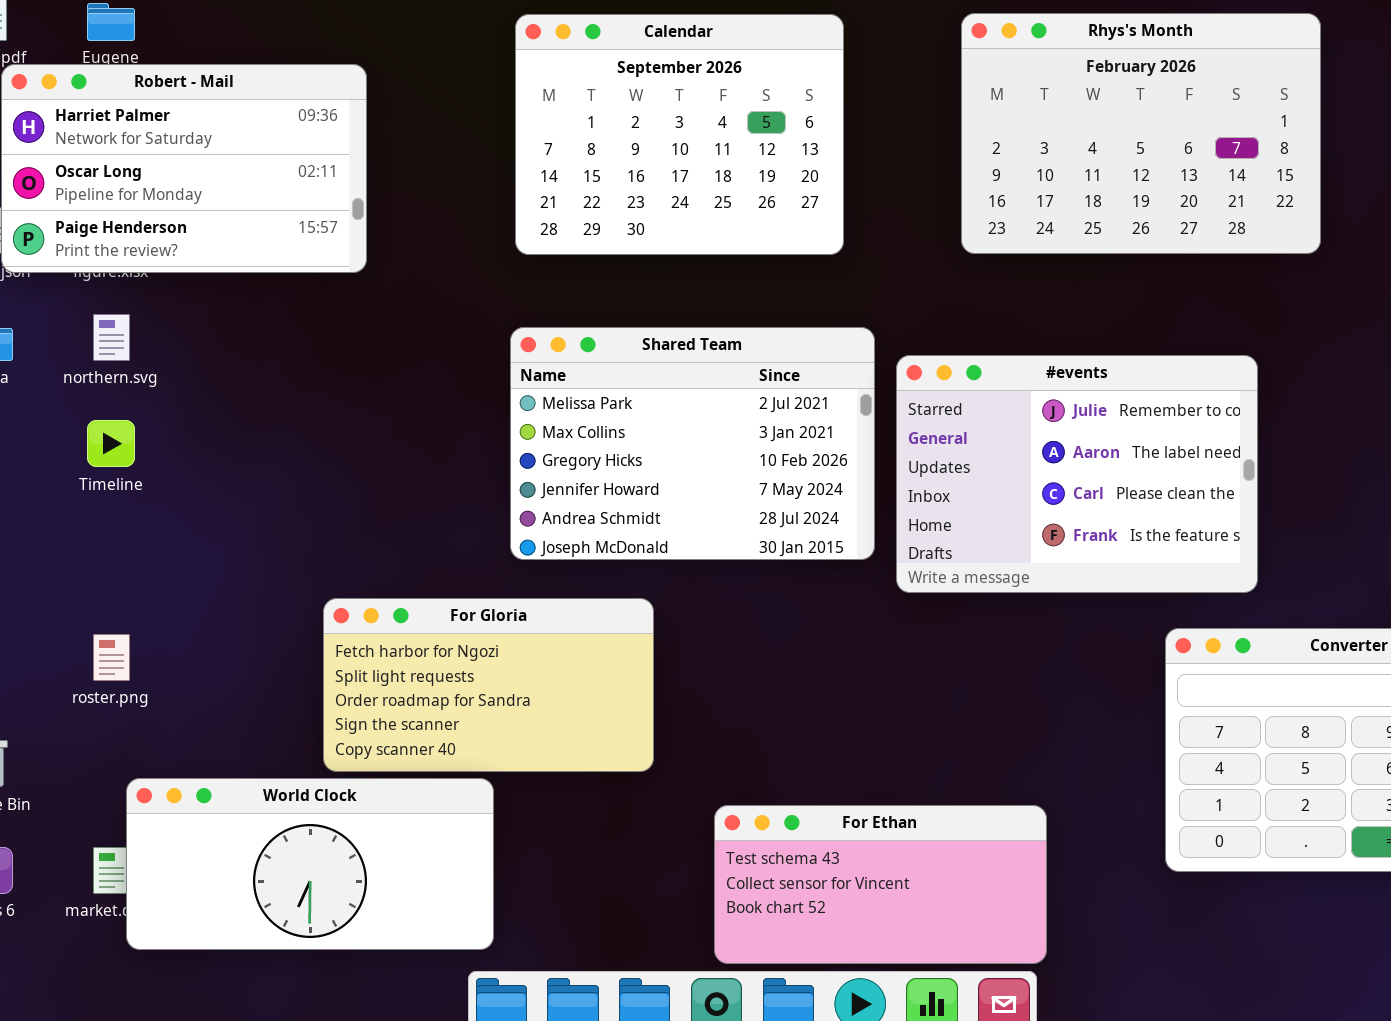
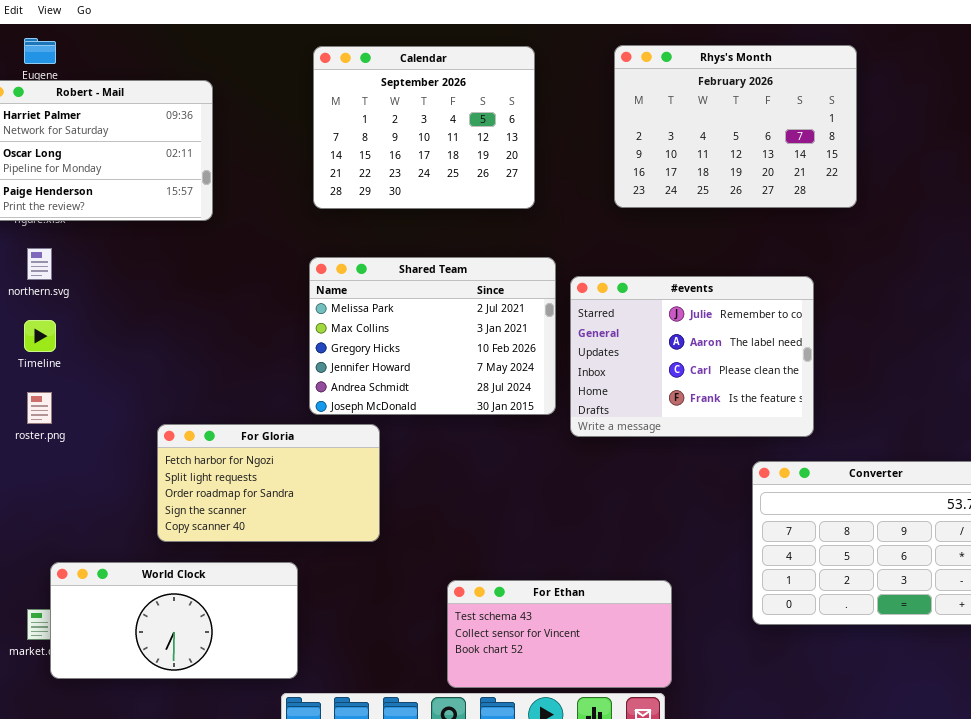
For Gloria: [323,598,654,772] -> [157,424,380,542], moved
roster.png: [93,634,130,681] -> [27,392,52,424], moved

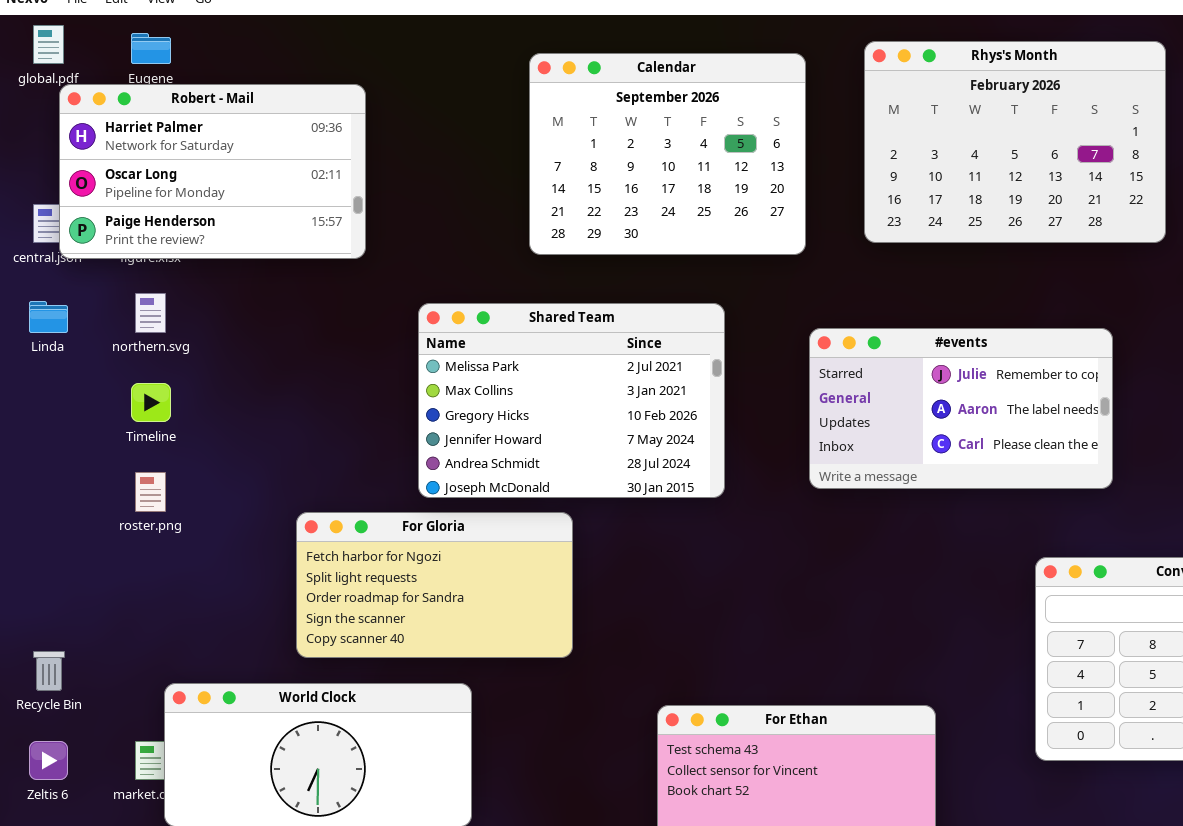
Calendar: [313,46,535,209] -> [529,53,806,255], moved
Shared Team: [309,257,556,415] -> [418,303,725,498], moved
#events: [570,276,814,437] -> [809,328,1113,489], resized

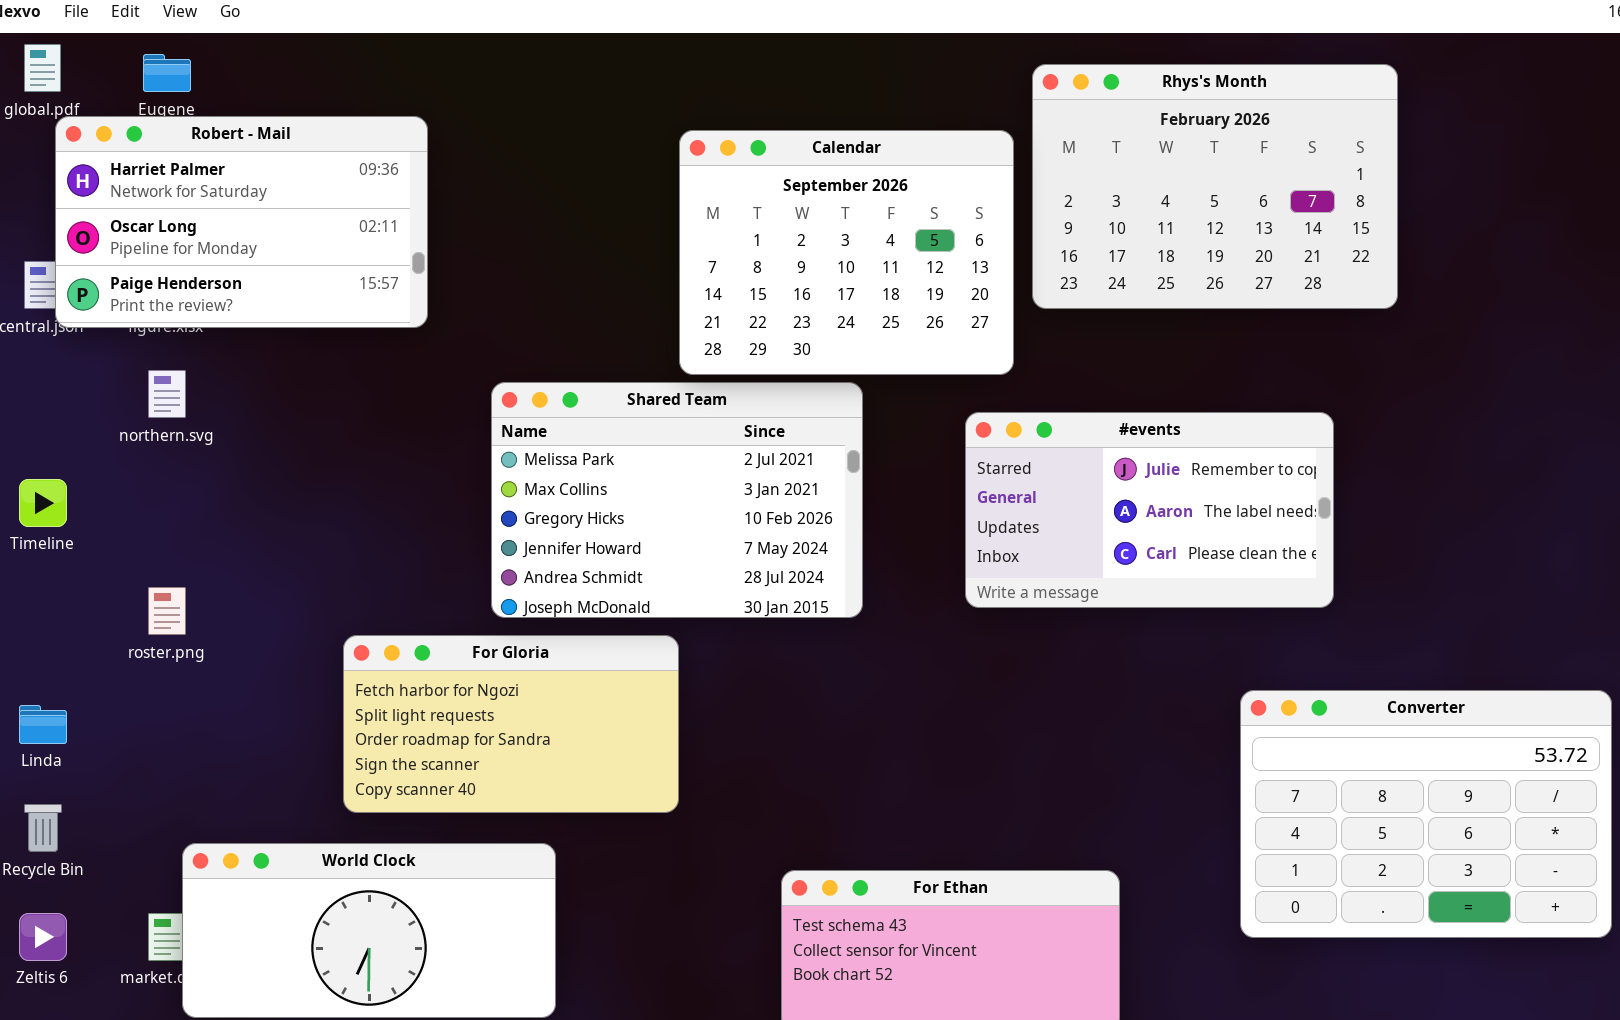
Calendar: [529,53,806,255] -> [679,130,1014,375], moved
Linda: [29,301,68,333] -> [19,705,67,744], moved
Timeline: [131,383,171,422] -> [19,479,67,527], moved

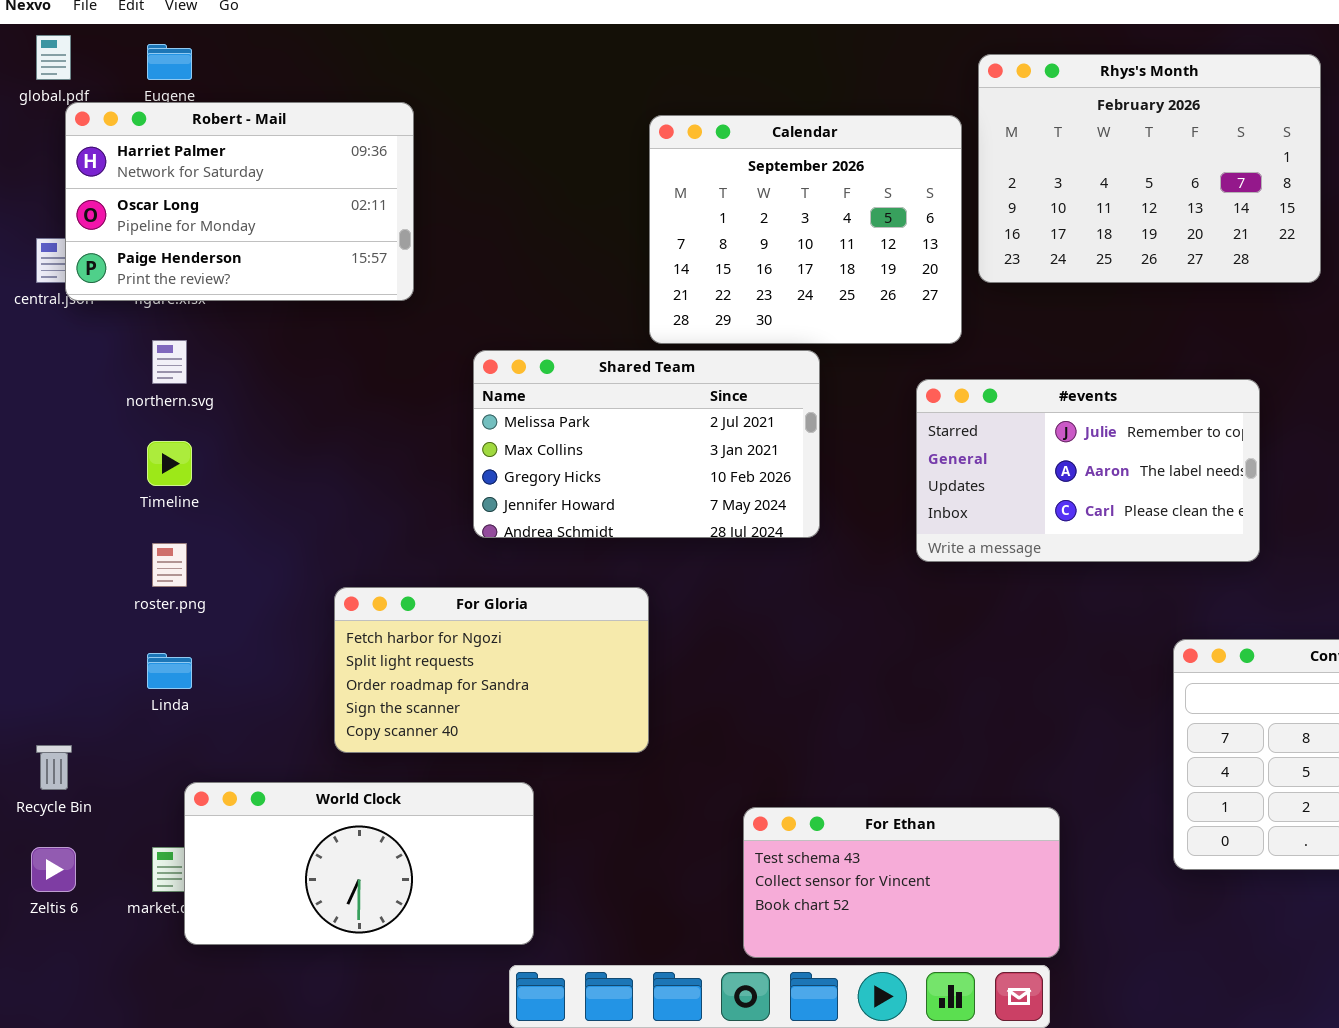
Shared Team: [491,382,863,618] -> [473,350,820,538], resized
Timeline: [19,479,67,527] -> [147,441,192,486], moved
Linda: [19,705,67,744] -> [147,653,192,689], moved

